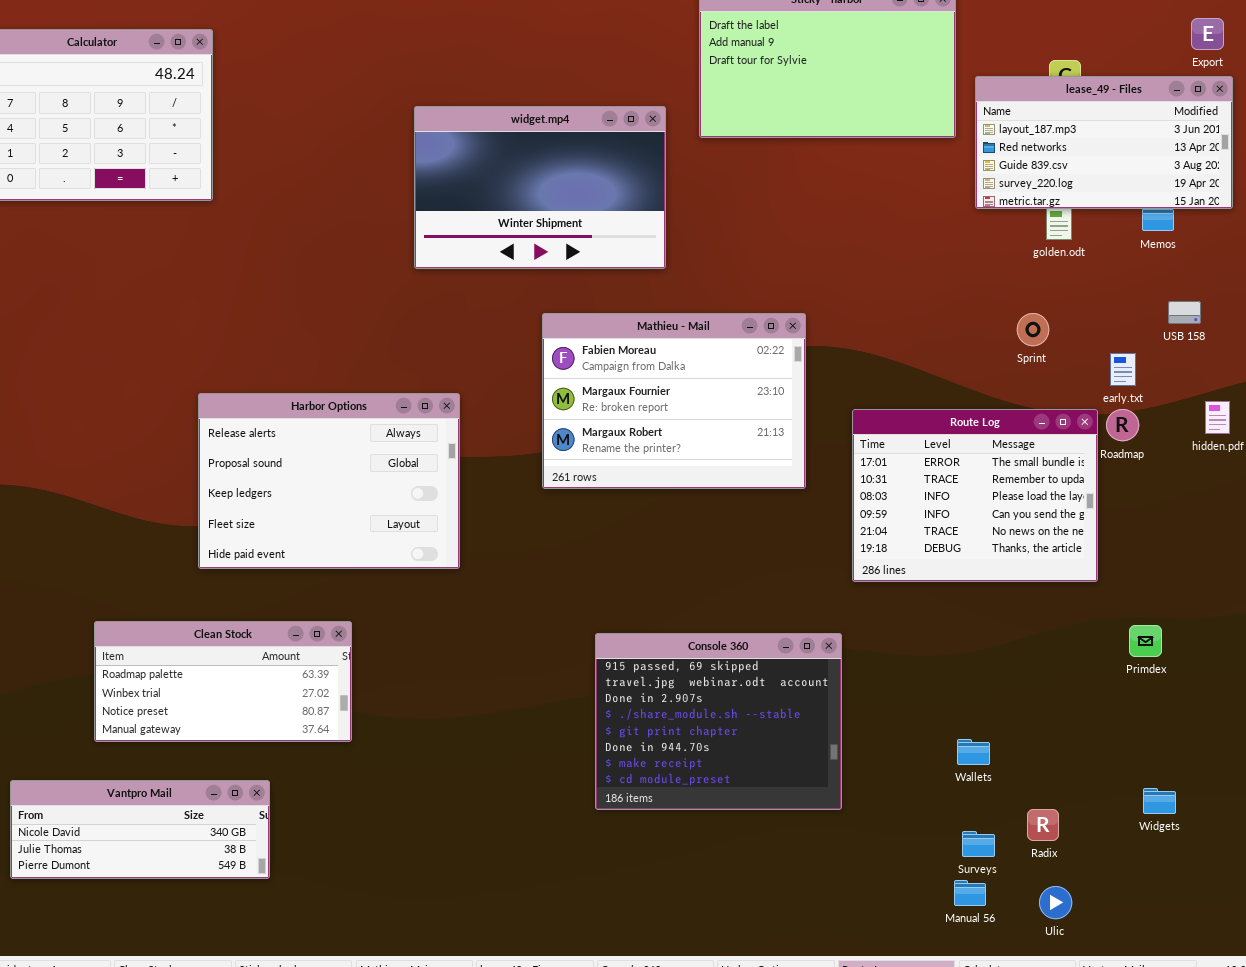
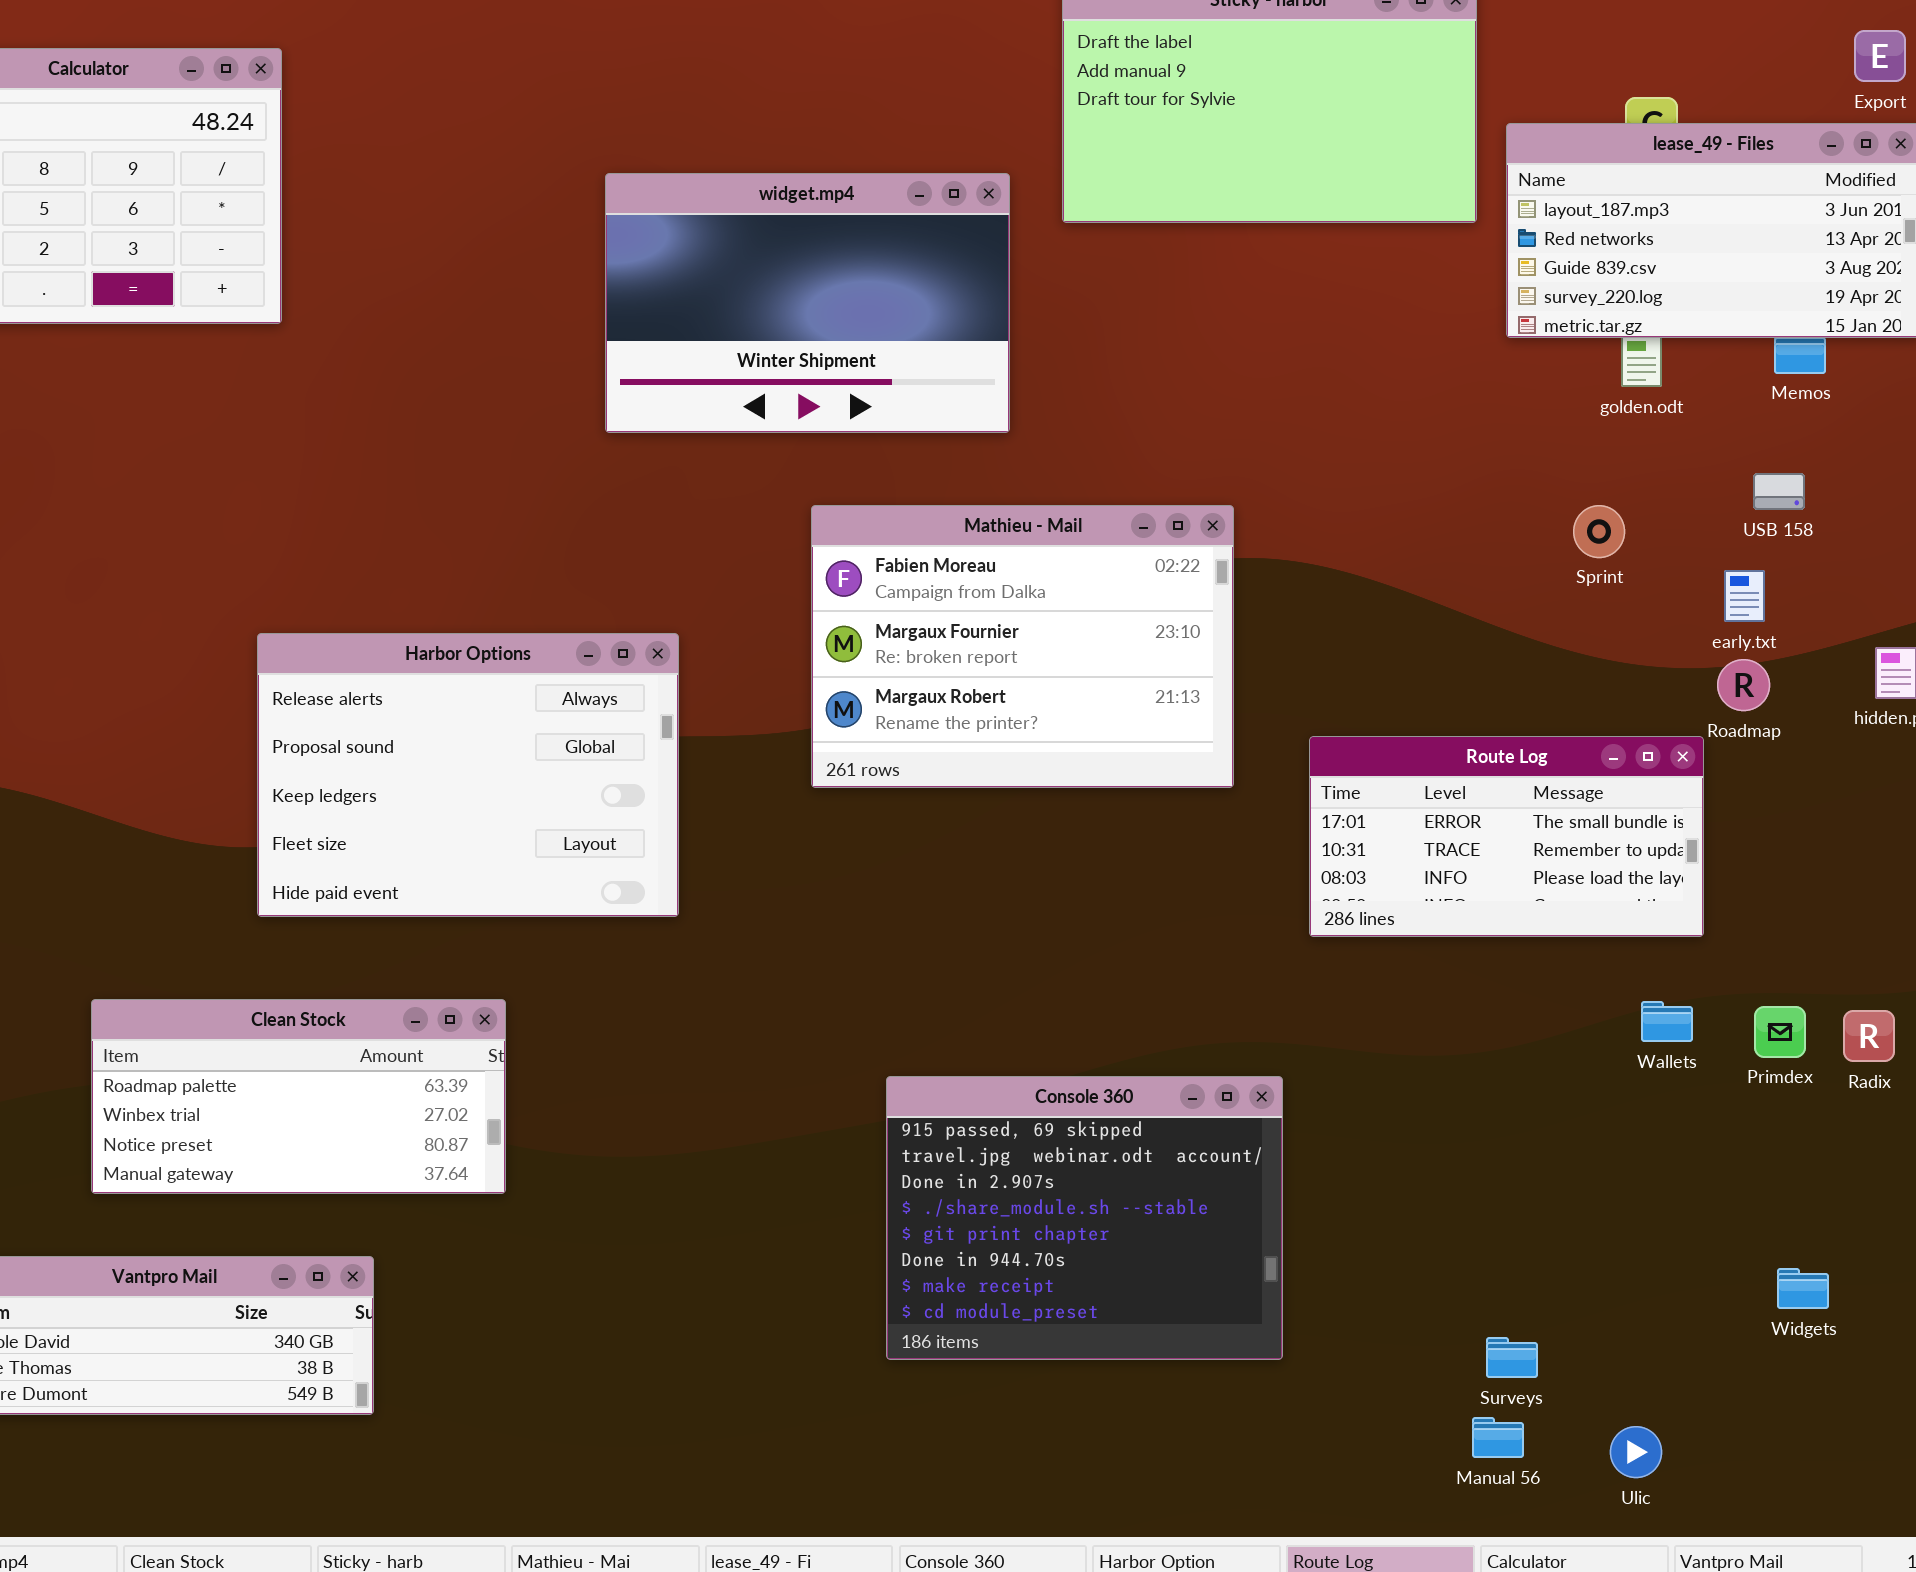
USB 158: [1168,301,1201,324] -> [1753,473,1805,510], moved
Route Log: [852,409,1098,582] -> [1309,736,1704,937], resized
Console 360: [595,633,842,810] -> [886,1076,1283,1360], moved
Wallets: [957,739,990,765] -> [1641,1001,1693,1042], moved
Radix: [1027,809,1059,841] -> [1843,1010,1895,1062], moved

